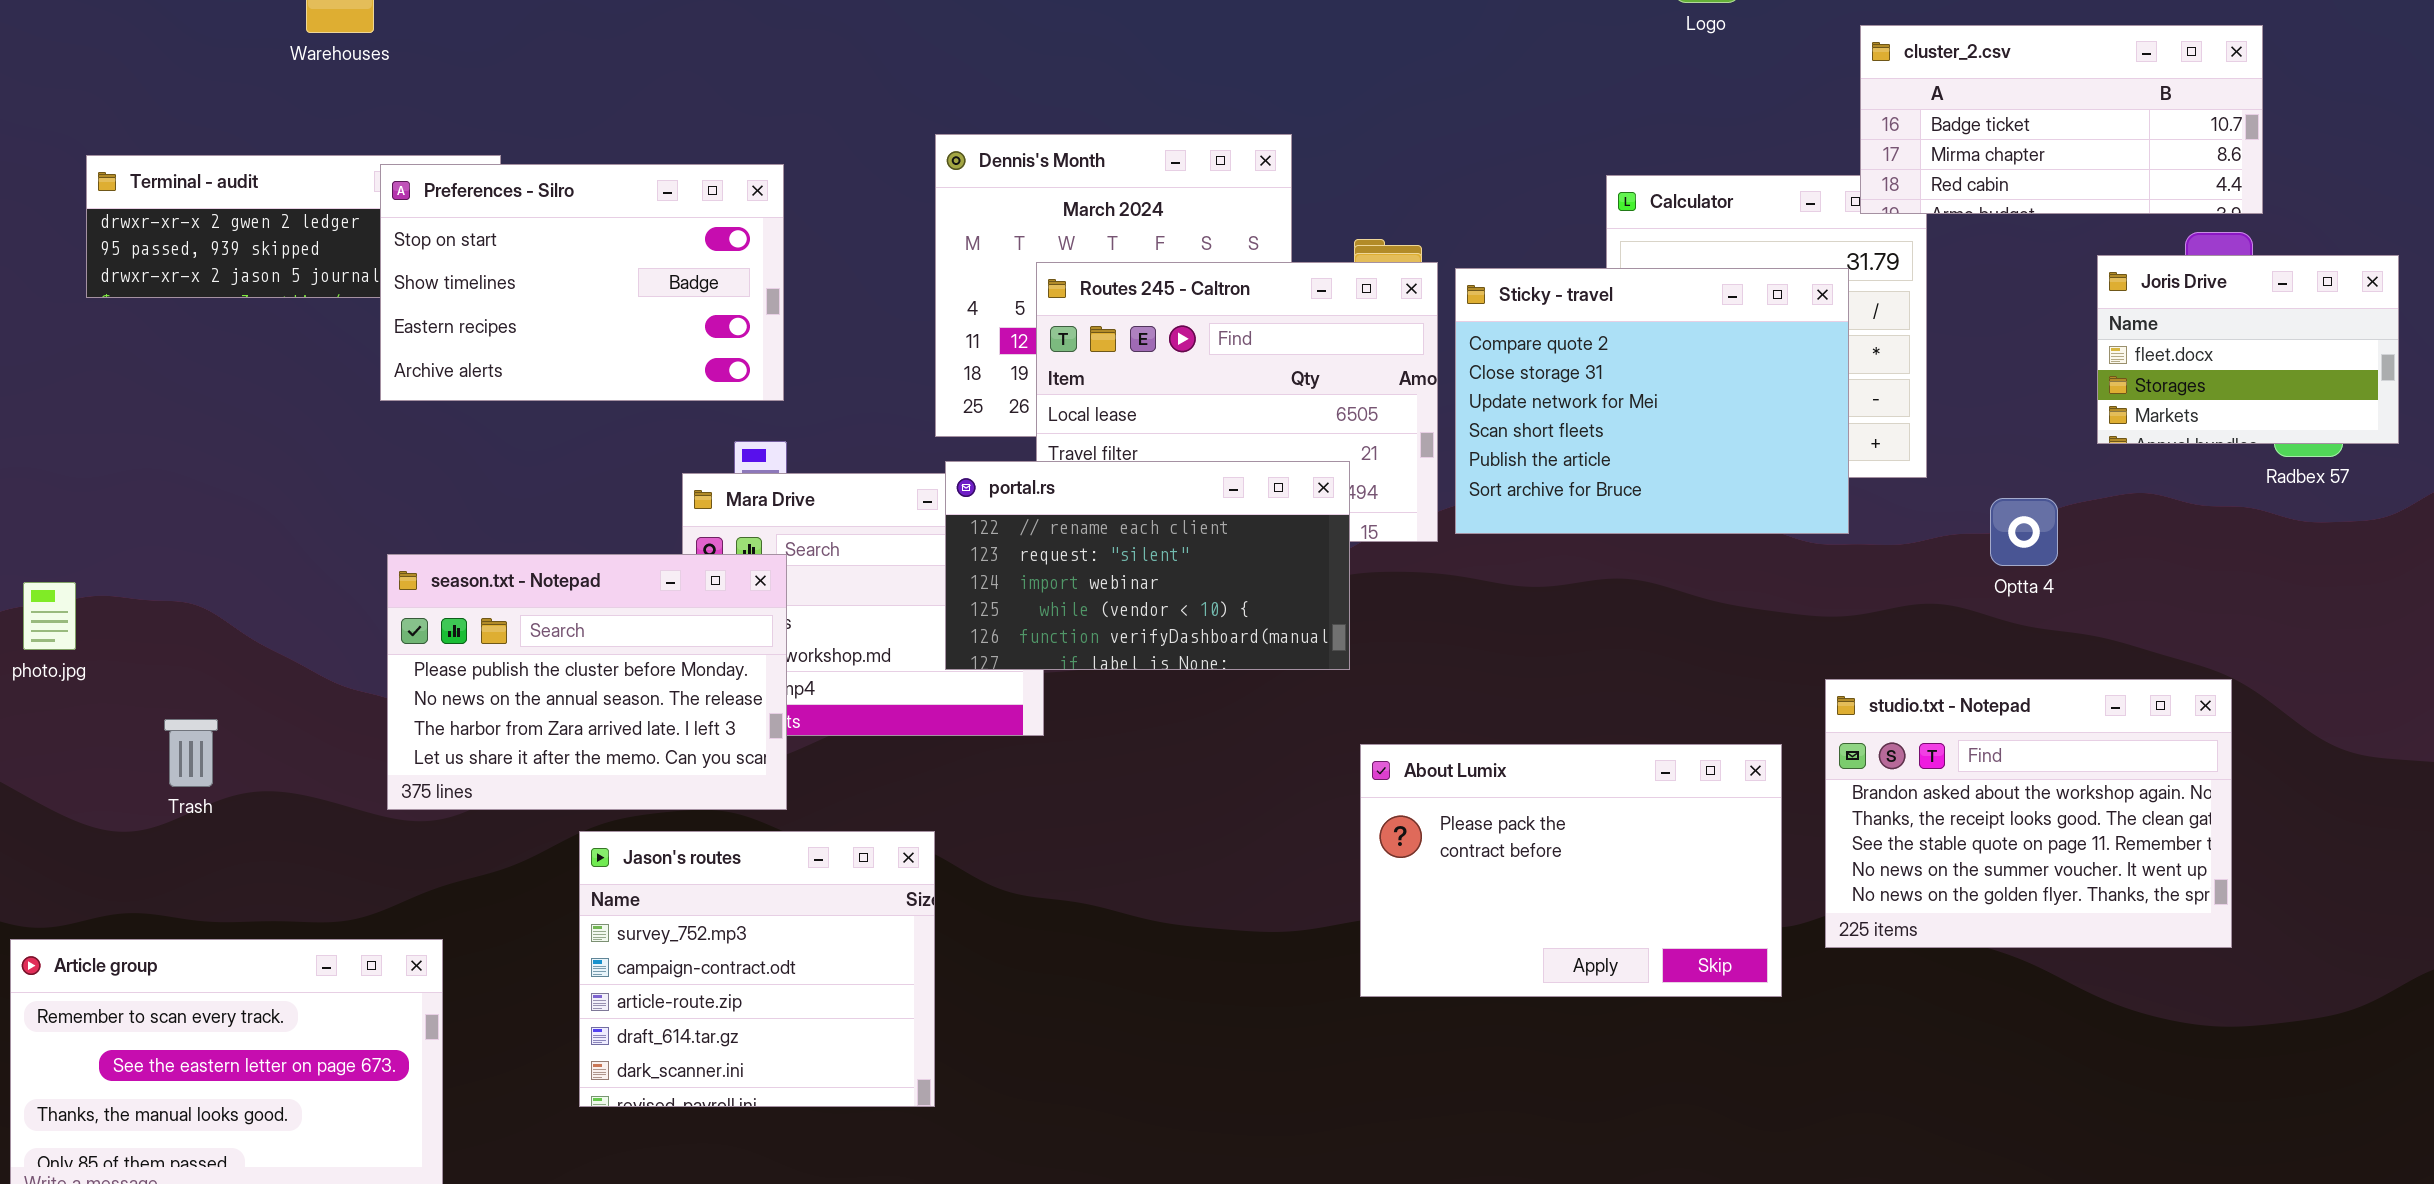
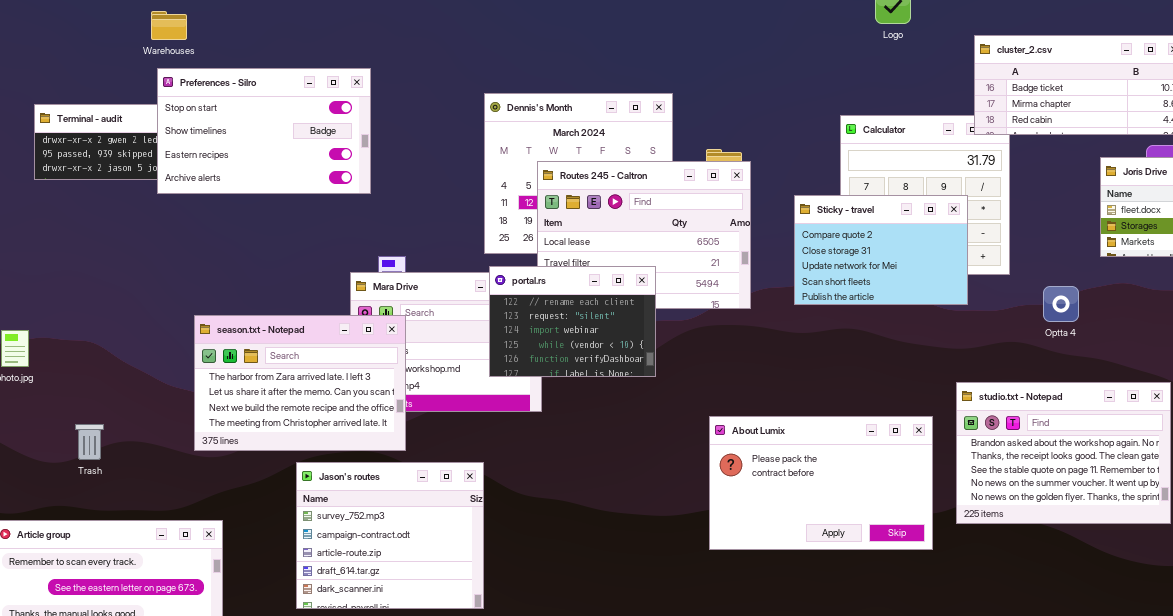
Preferences - Silro: [380,164,784,401] -> [157,68,371,194], moved
Sticky - travel: [1455,268,1849,534] -> [794,195,968,305], resized
portal.rs: [945,461,1350,670] -> [489,266,656,377], resized
season.txt - Notepad: [387,554,787,810] -> [194,315,406,451], scrolled down 2 rows
Trash: [164,719,218,787] -> [75,424,104,460], moved

